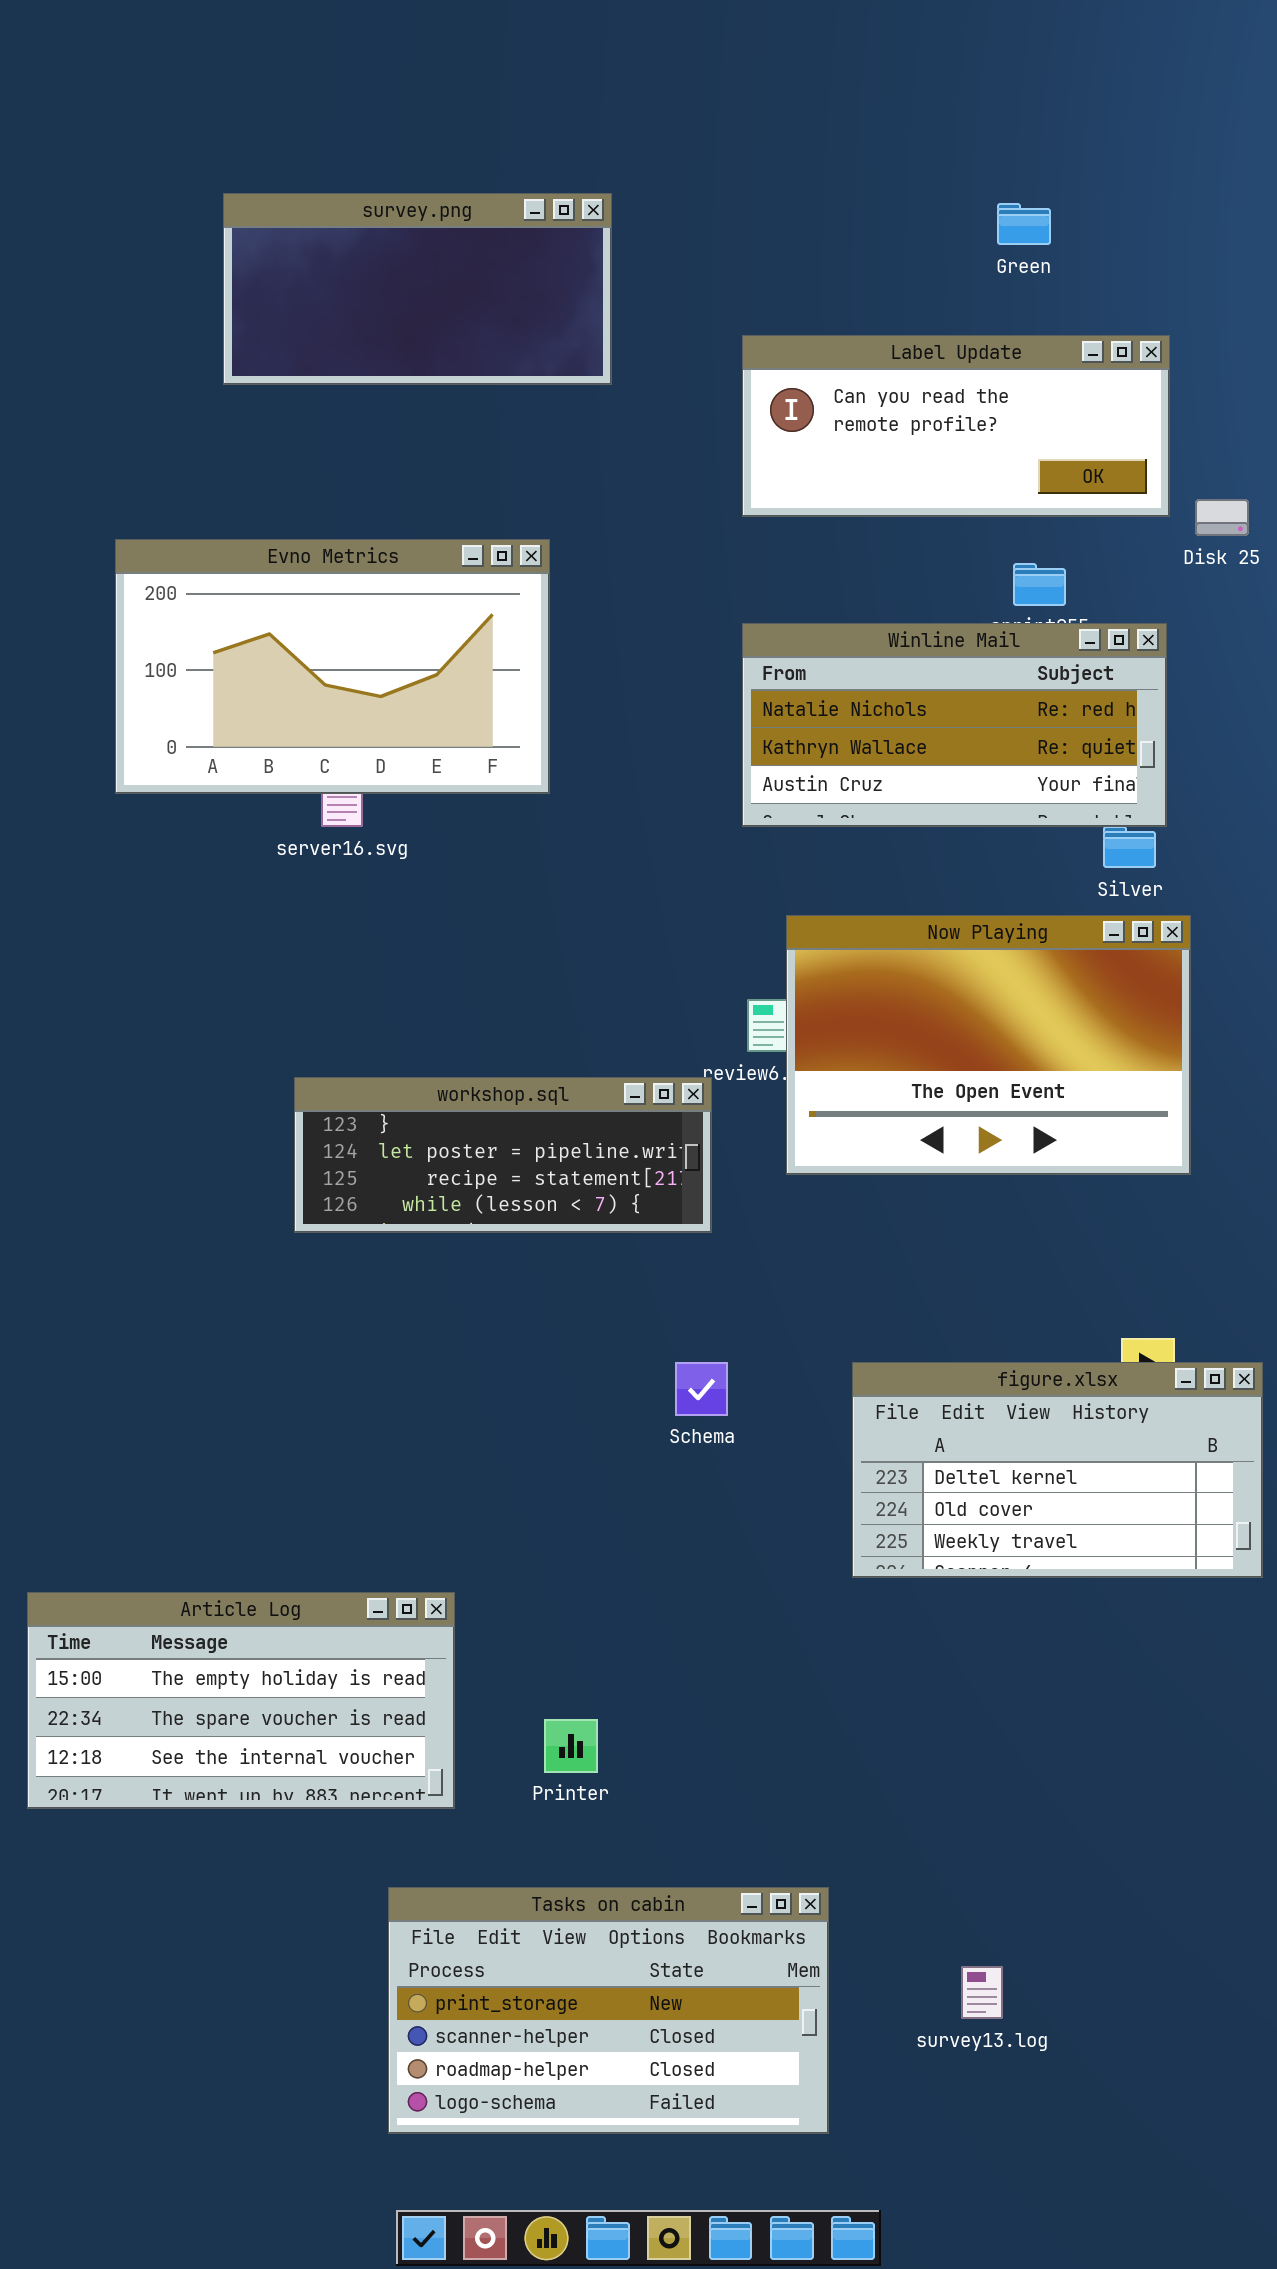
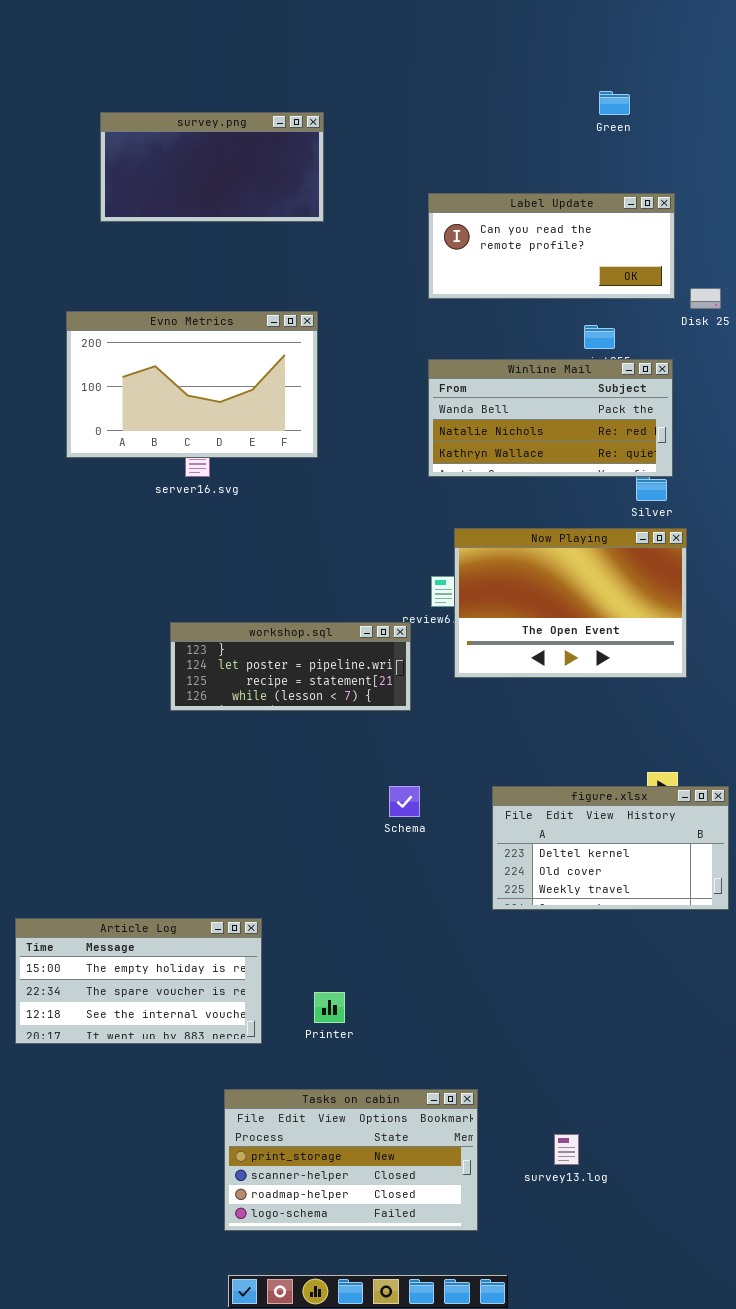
survey.png: [223,193,612,385] -> [100,112,324,222], moved
Green: [997,203,1051,245] -> [599,91,630,115], moved
Winline Mail: [742,623,1167,827] -> [428,359,673,477], scrolled up 1 row

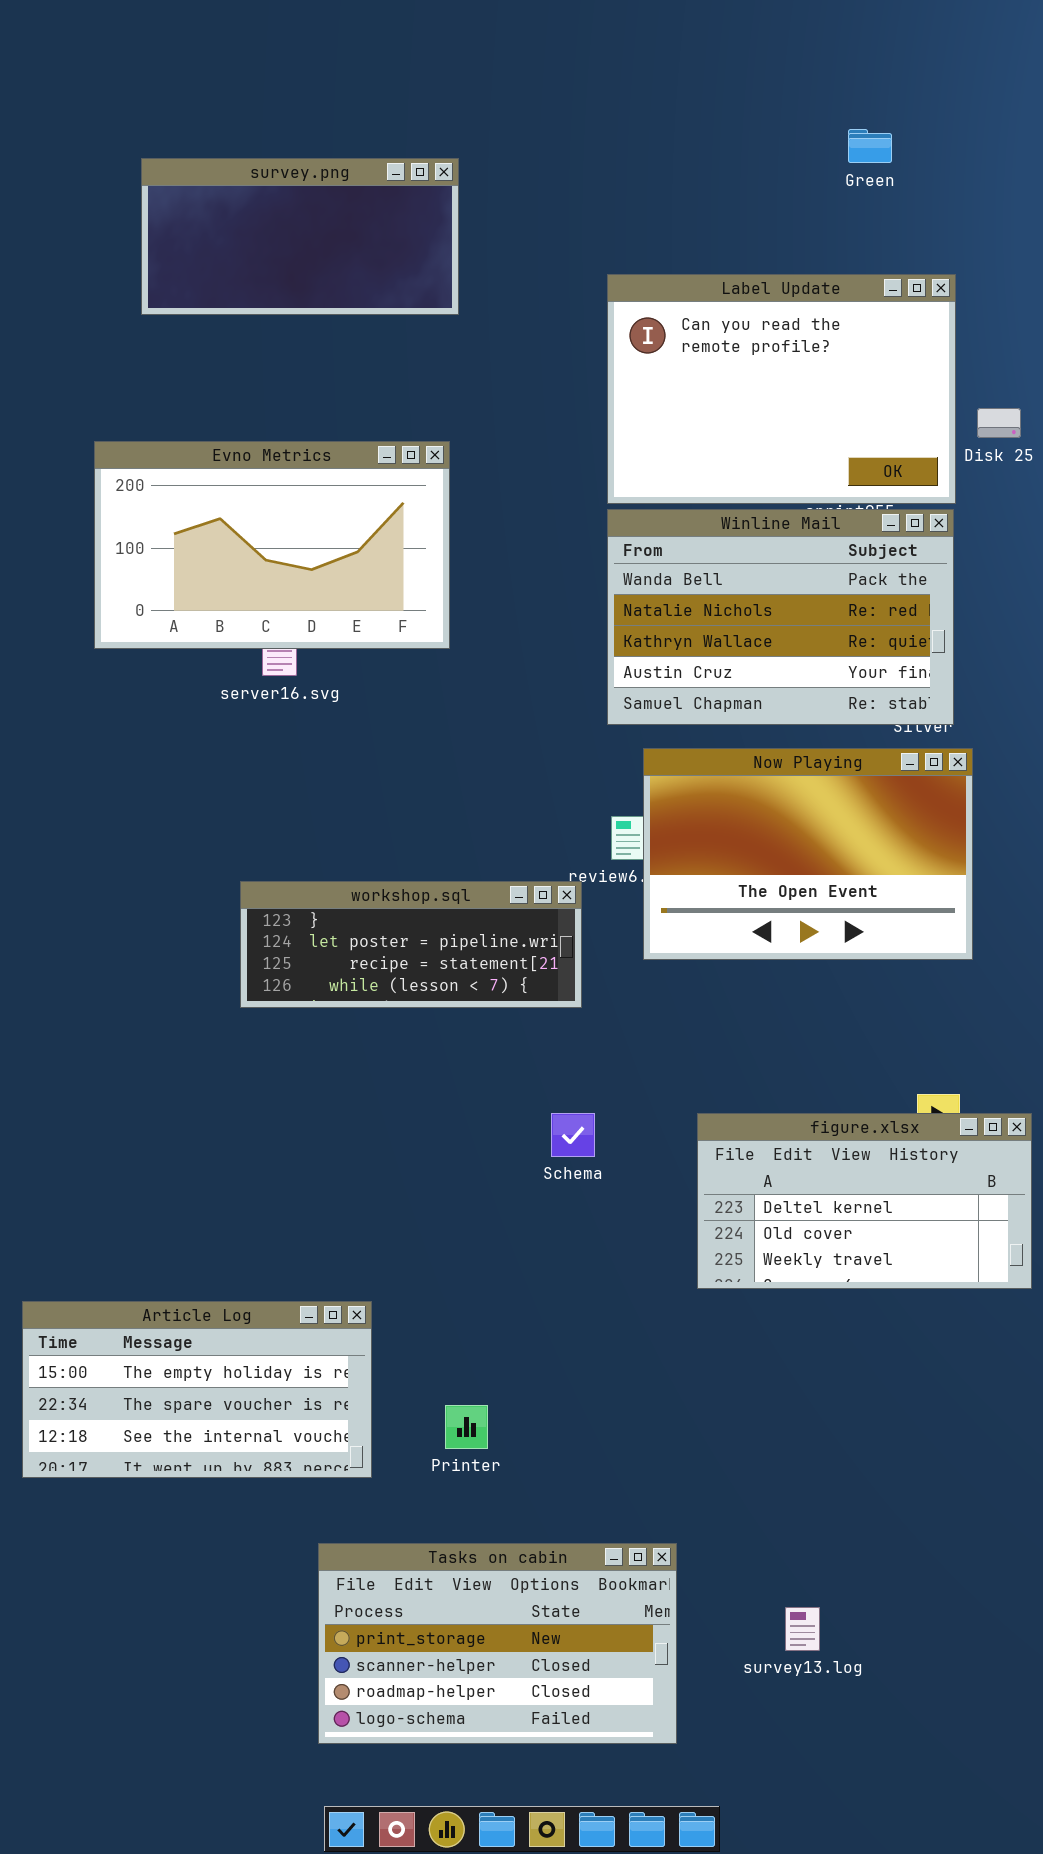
Label Update: [428,193,675,299] -> [607,274,956,504], resized
Winline Mail: [428,359,673,477] -> [607,509,954,725], resized

